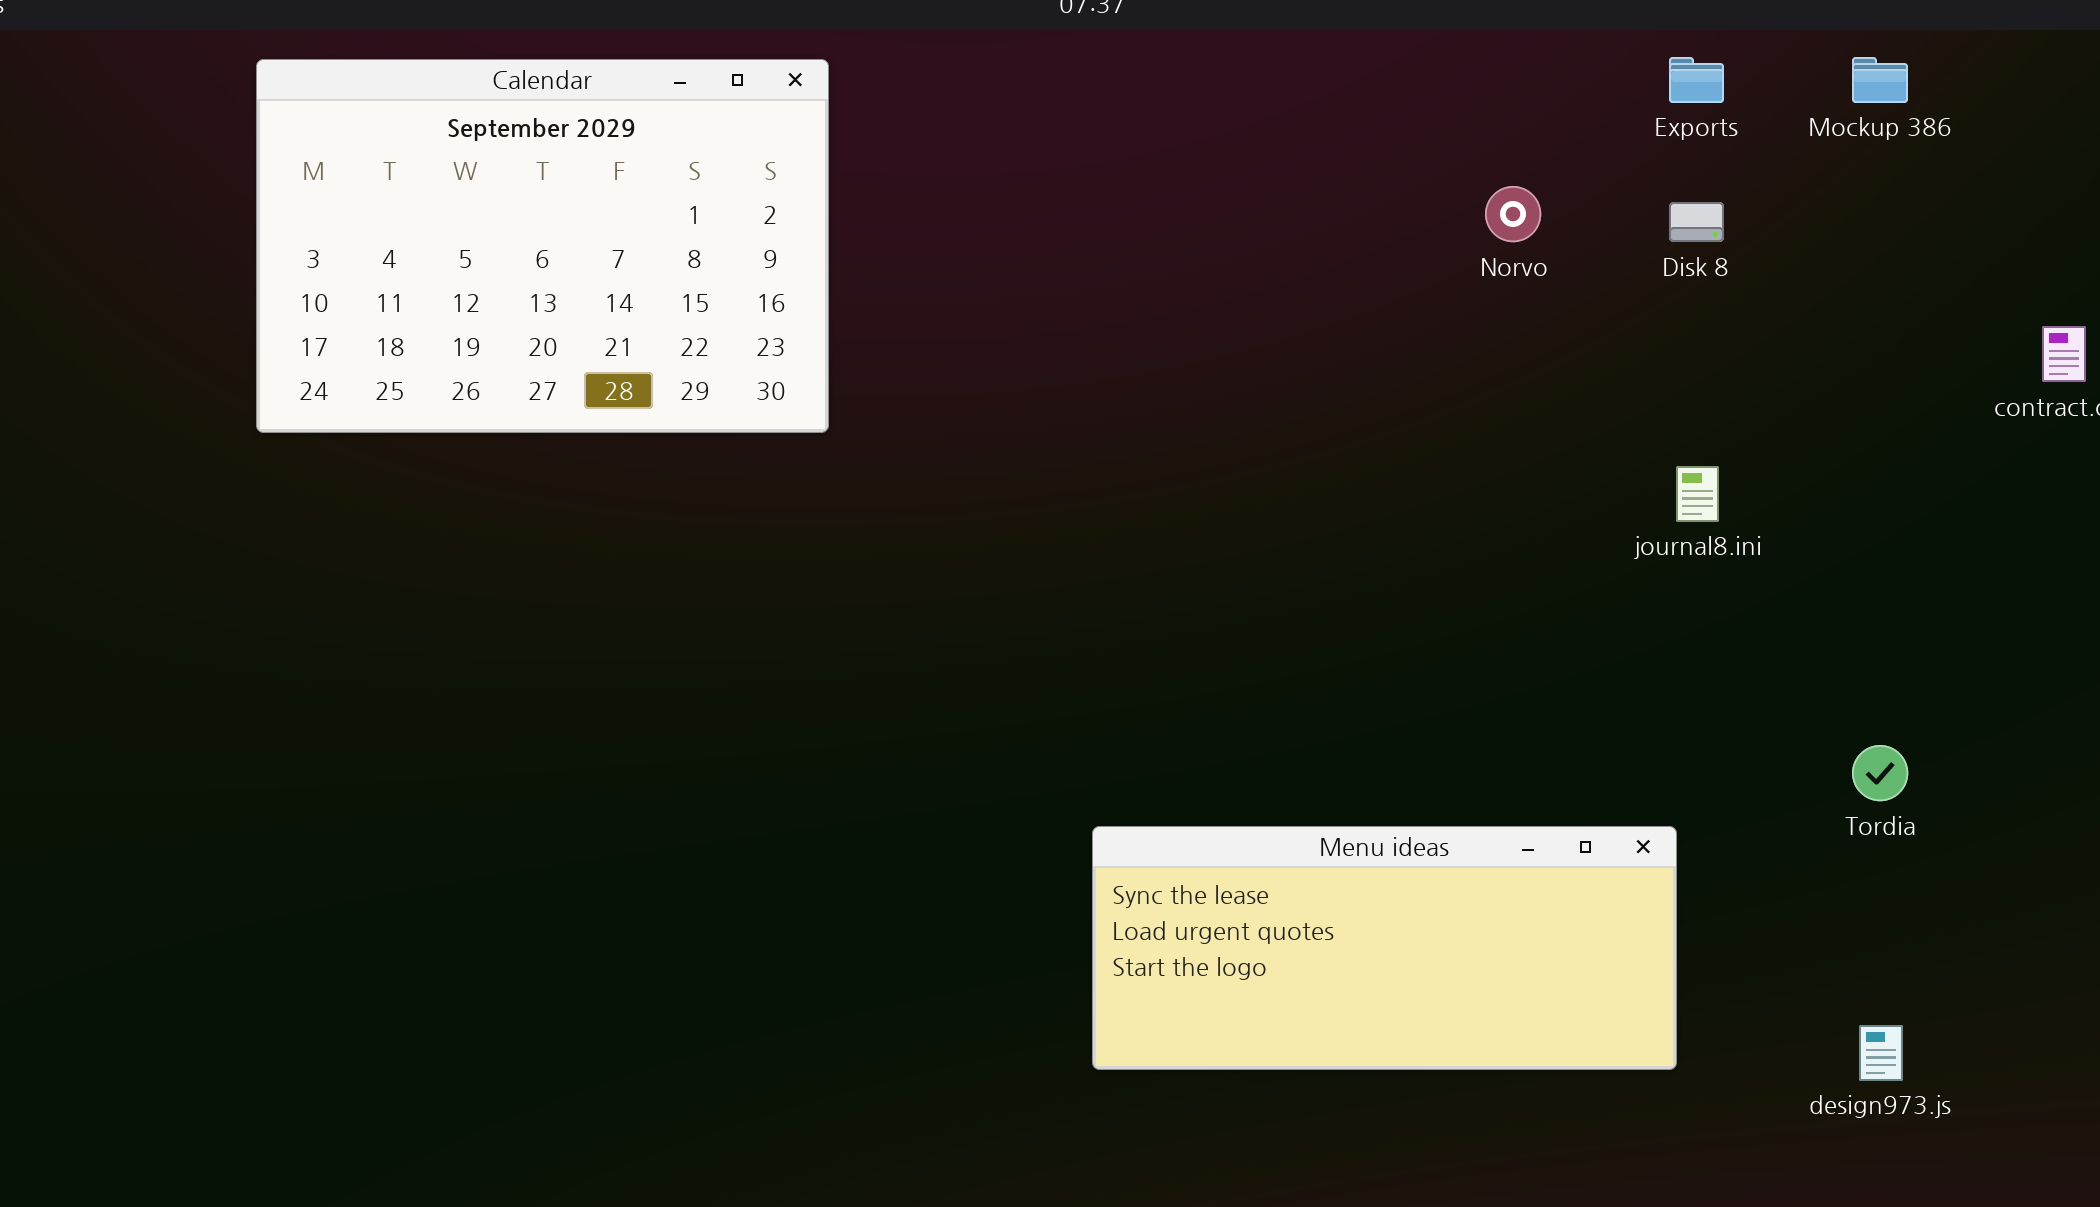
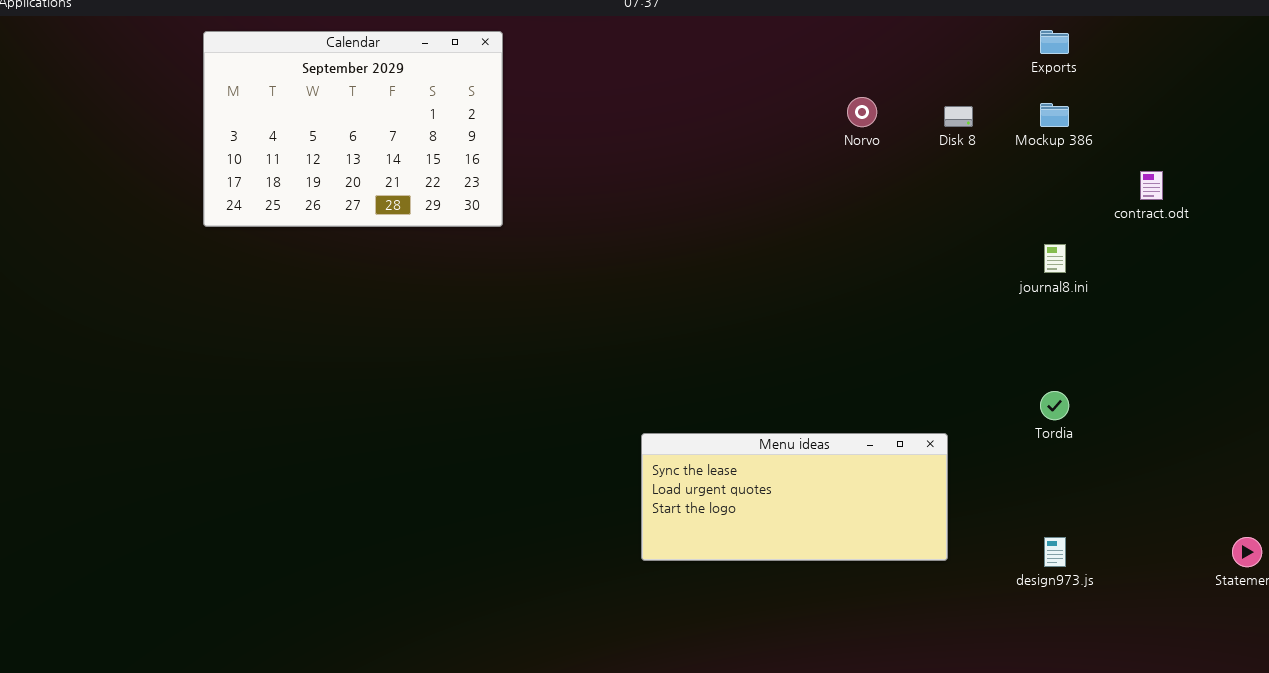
Exports: [1669,57,1724,103] -> [1040,30,1069,54], moved
Mockup 386: [1852,57,1908,103] -> [1040,103,1069,127], moved
journal8.ini: [1676,466,1719,522] -> [1044,244,1066,273], moved

